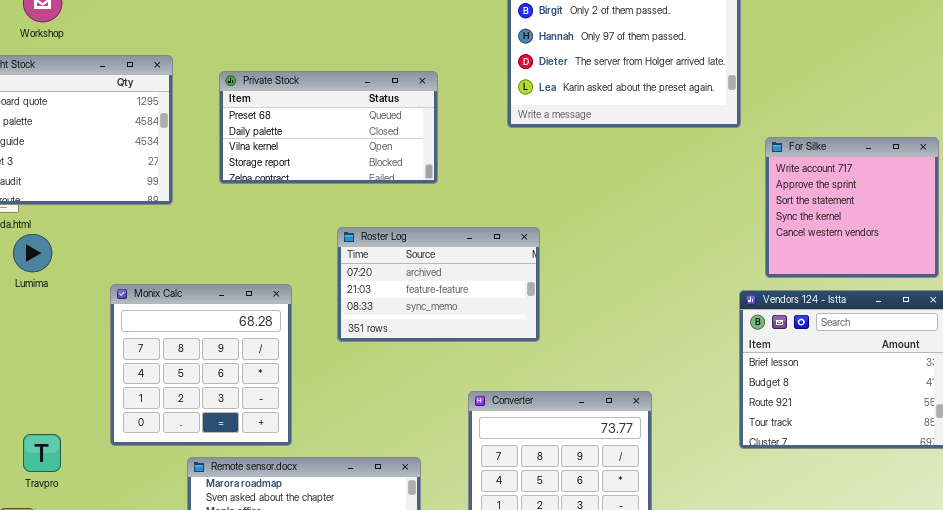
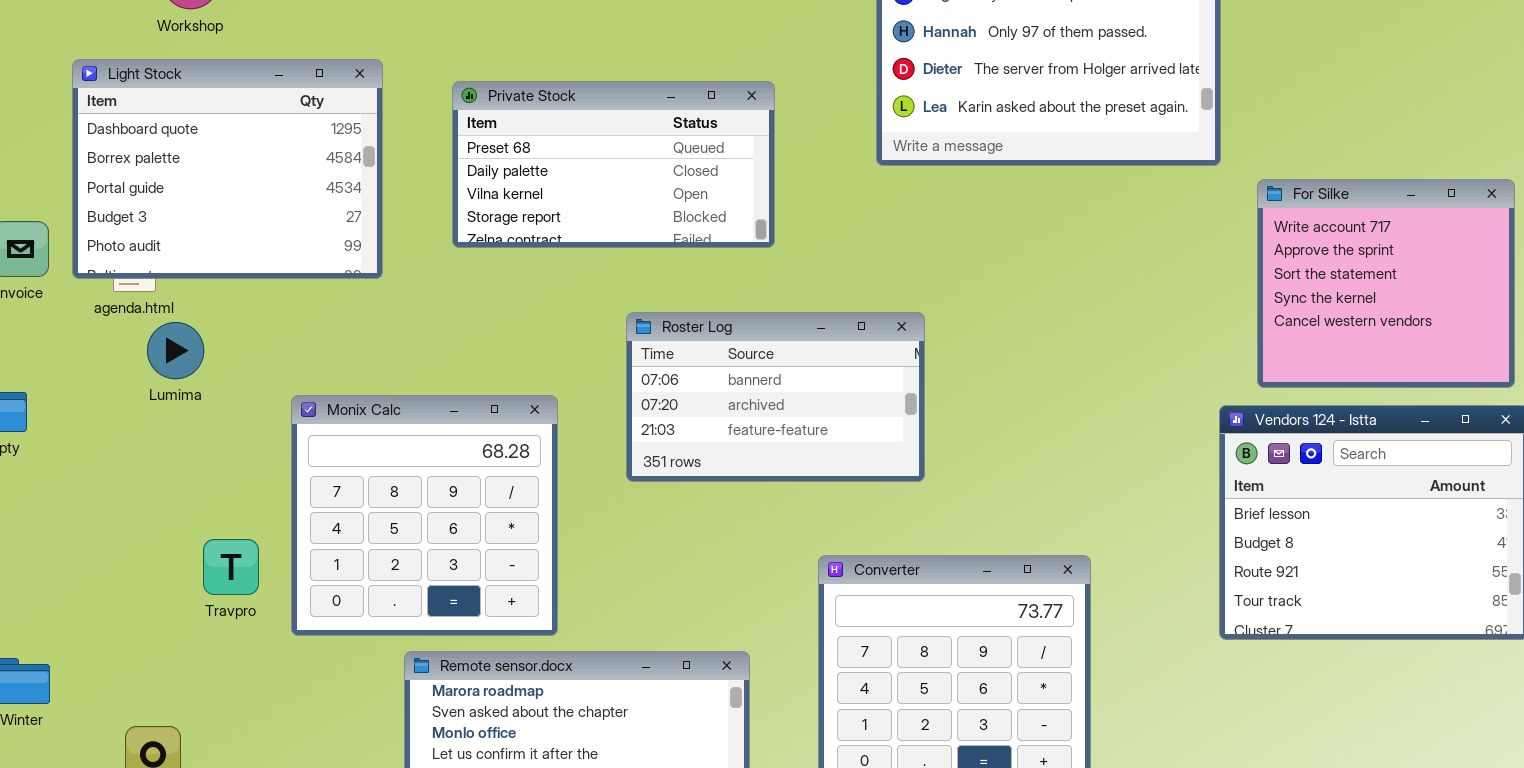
Roster Log: [337,227,540,342] -> [626,312,925,482], scrolled up 1 row
Travpro: [23,434,61,472] -> [203,539,259,595], moved

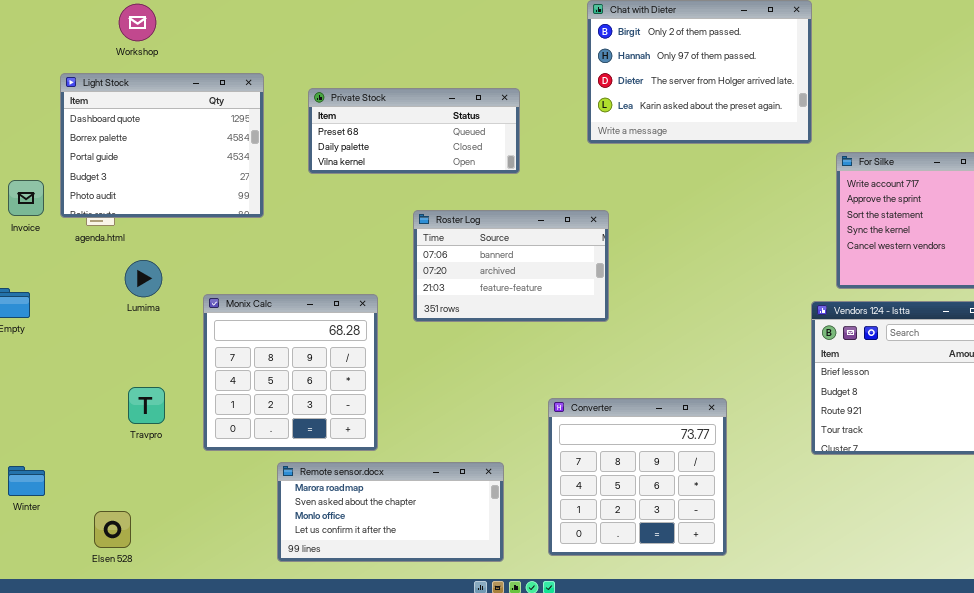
Private Stock: [452,81,775,248] -> [308,88,520,174], resized
Roster Log: [626,312,925,482] -> [413,210,609,322], moved
Lumima: [147,322,204,379] -> [125,260,162,297], moved
Travpro: [203,539,259,595] -> [128,387,165,424], moved

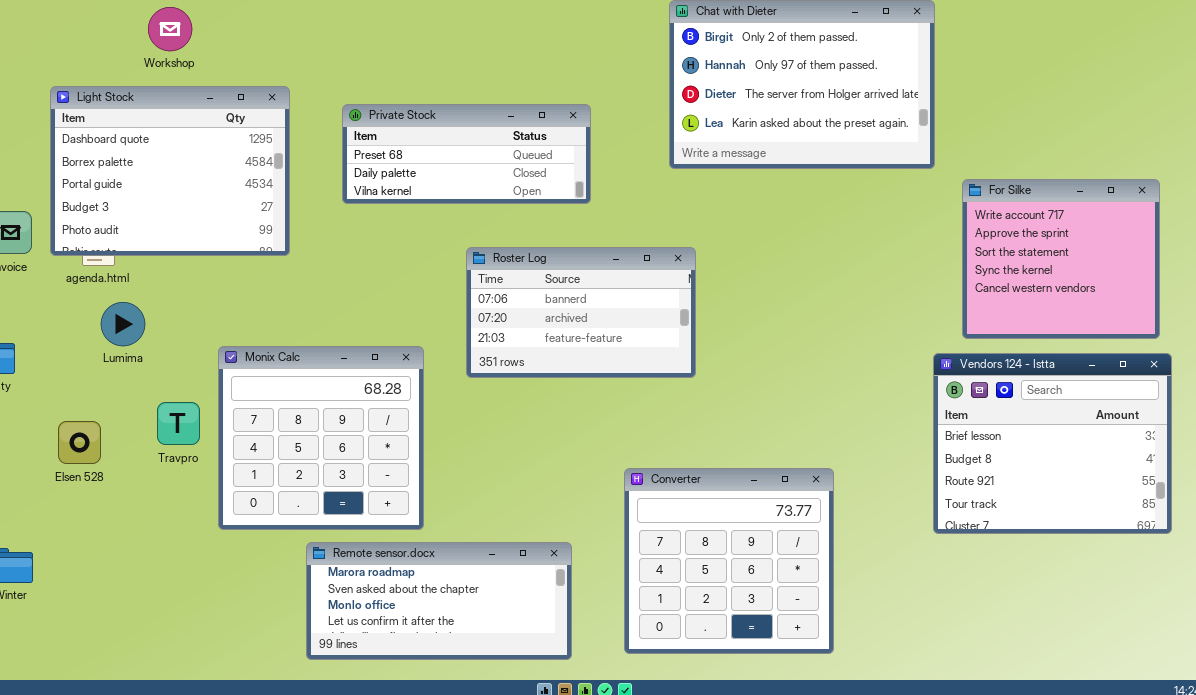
Workshop: [119,4,156,41] -> [148,7,192,51], moved
Lumima: [125,260,162,297] -> [101,302,145,346], moved
Travpro: [128,387,165,424] -> [157,402,200,445], moved
Elsen 528: [94,511,131,548] -> [58,421,101,464], moved

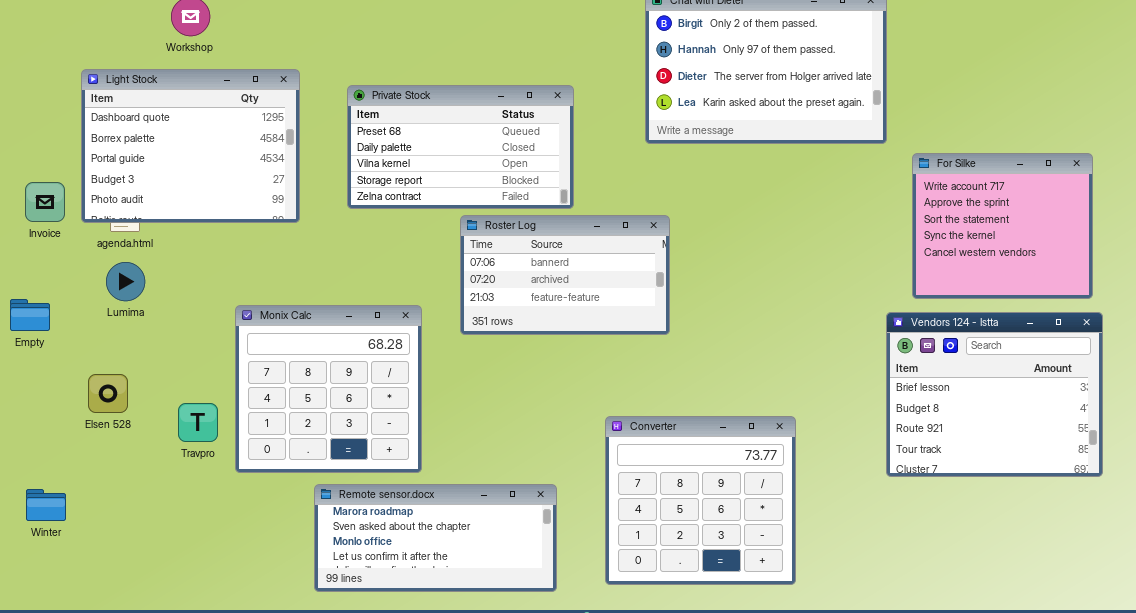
Private Stock: [342,104,591,204] -> [347,85,574,209], resized
Lumima: [101,302,145,346] -> [106,262,145,301], moved
Travpro: [157,402,200,445] -> [178,403,218,442], moved

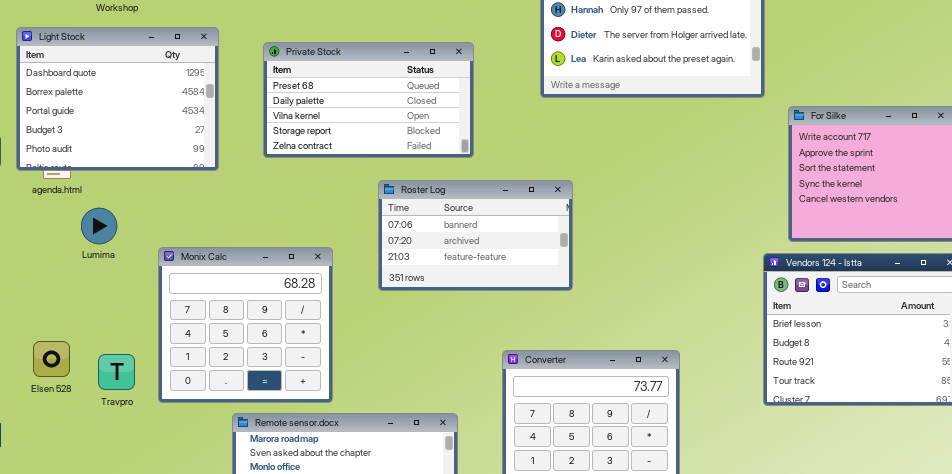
Roster Log: [460,215,670,335] -> [378,180,573,291], moved
Lumima: [106,262,145,301] -> [81,208,117,244], moved
Elsen 528: [88,374,128,413] -> [33,341,70,377], moved
Travpro: [178,403,218,442] -> [98,354,135,390], moved

